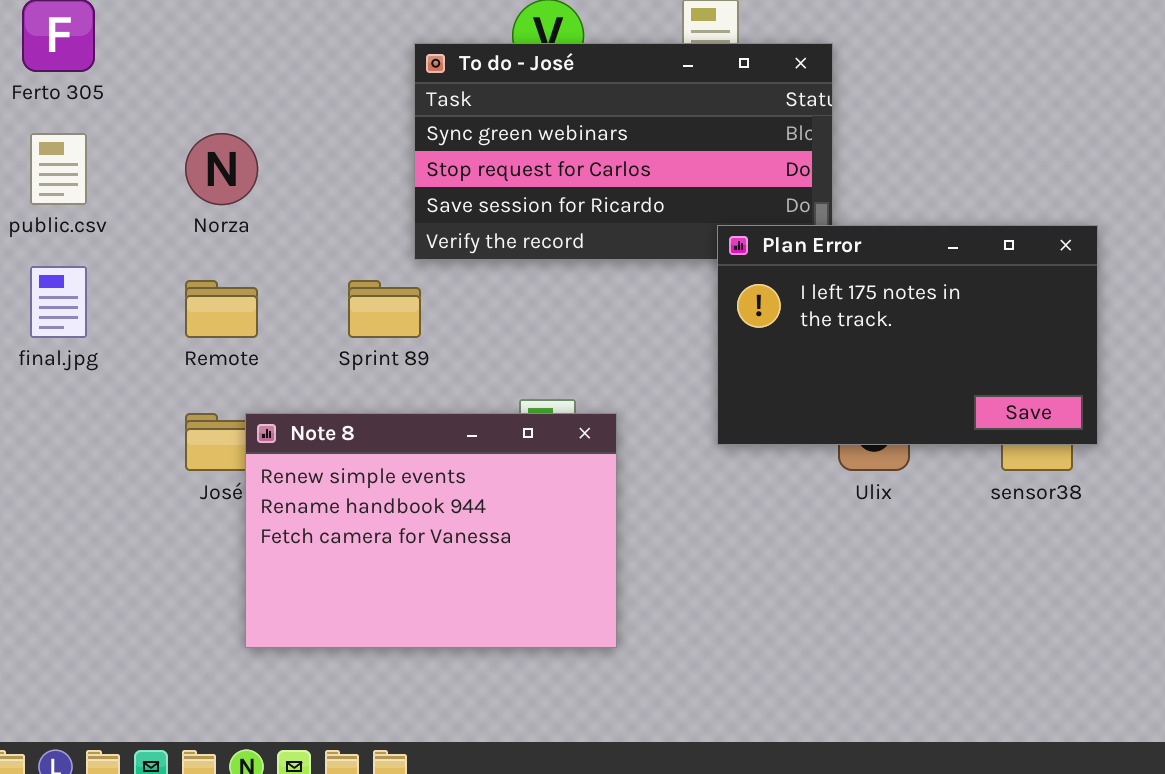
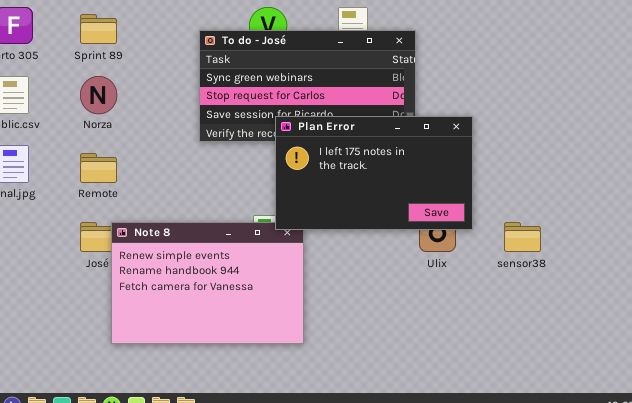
Plan Error: [717,225,1098,445] -> [275,116,473,230], moved
Sprint 89: [348,280,421,338] -> [80,14,117,44], moved

